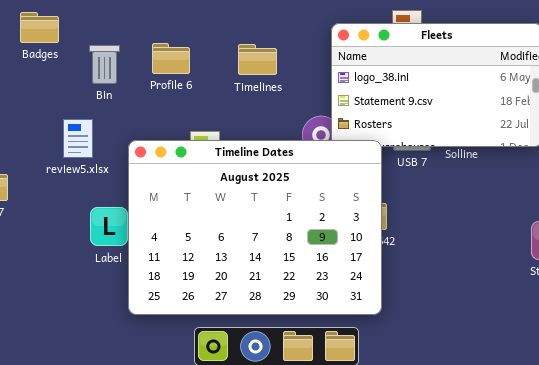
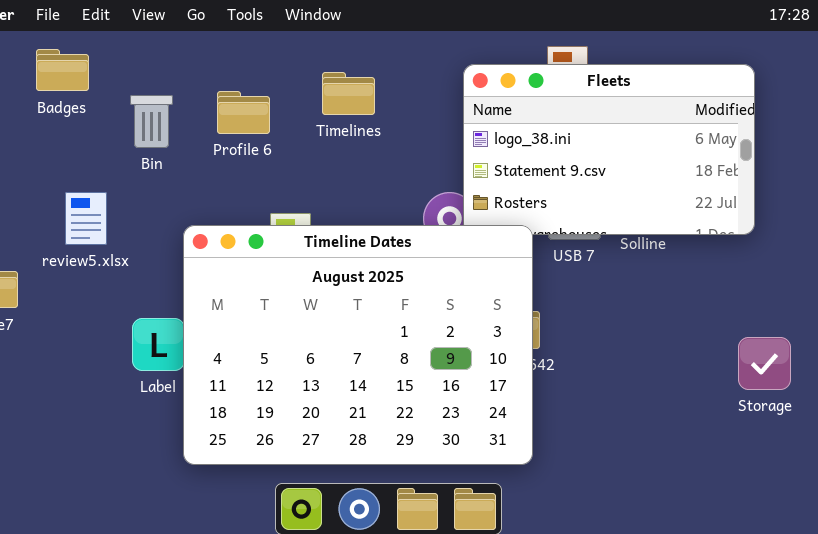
Timelines: [238,44,277,75] -> [322,72,375,115], moved
review5.xlsx: [63,119,93,158] -> [65,192,107,245], moved

